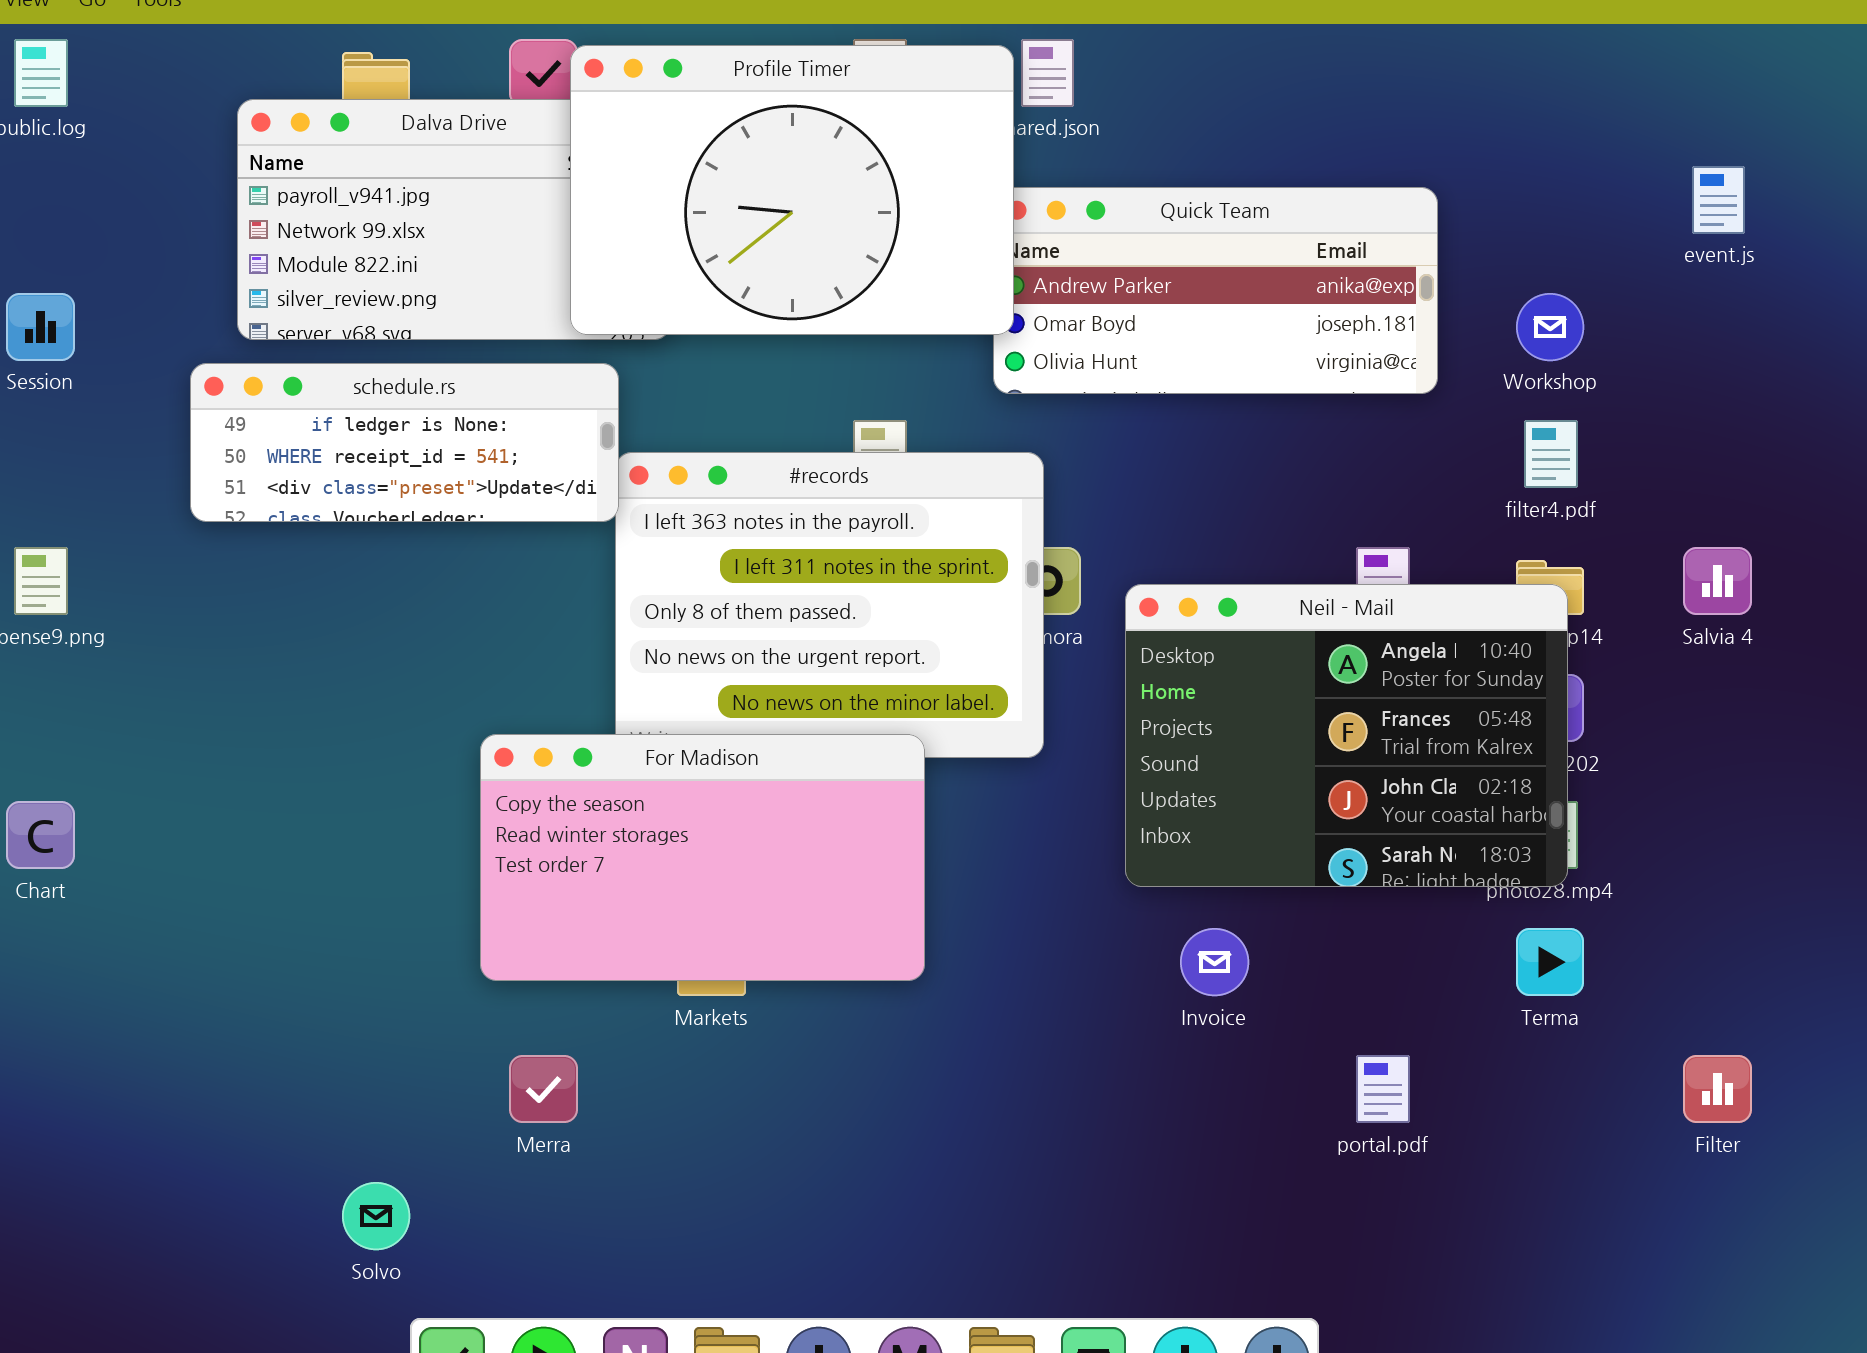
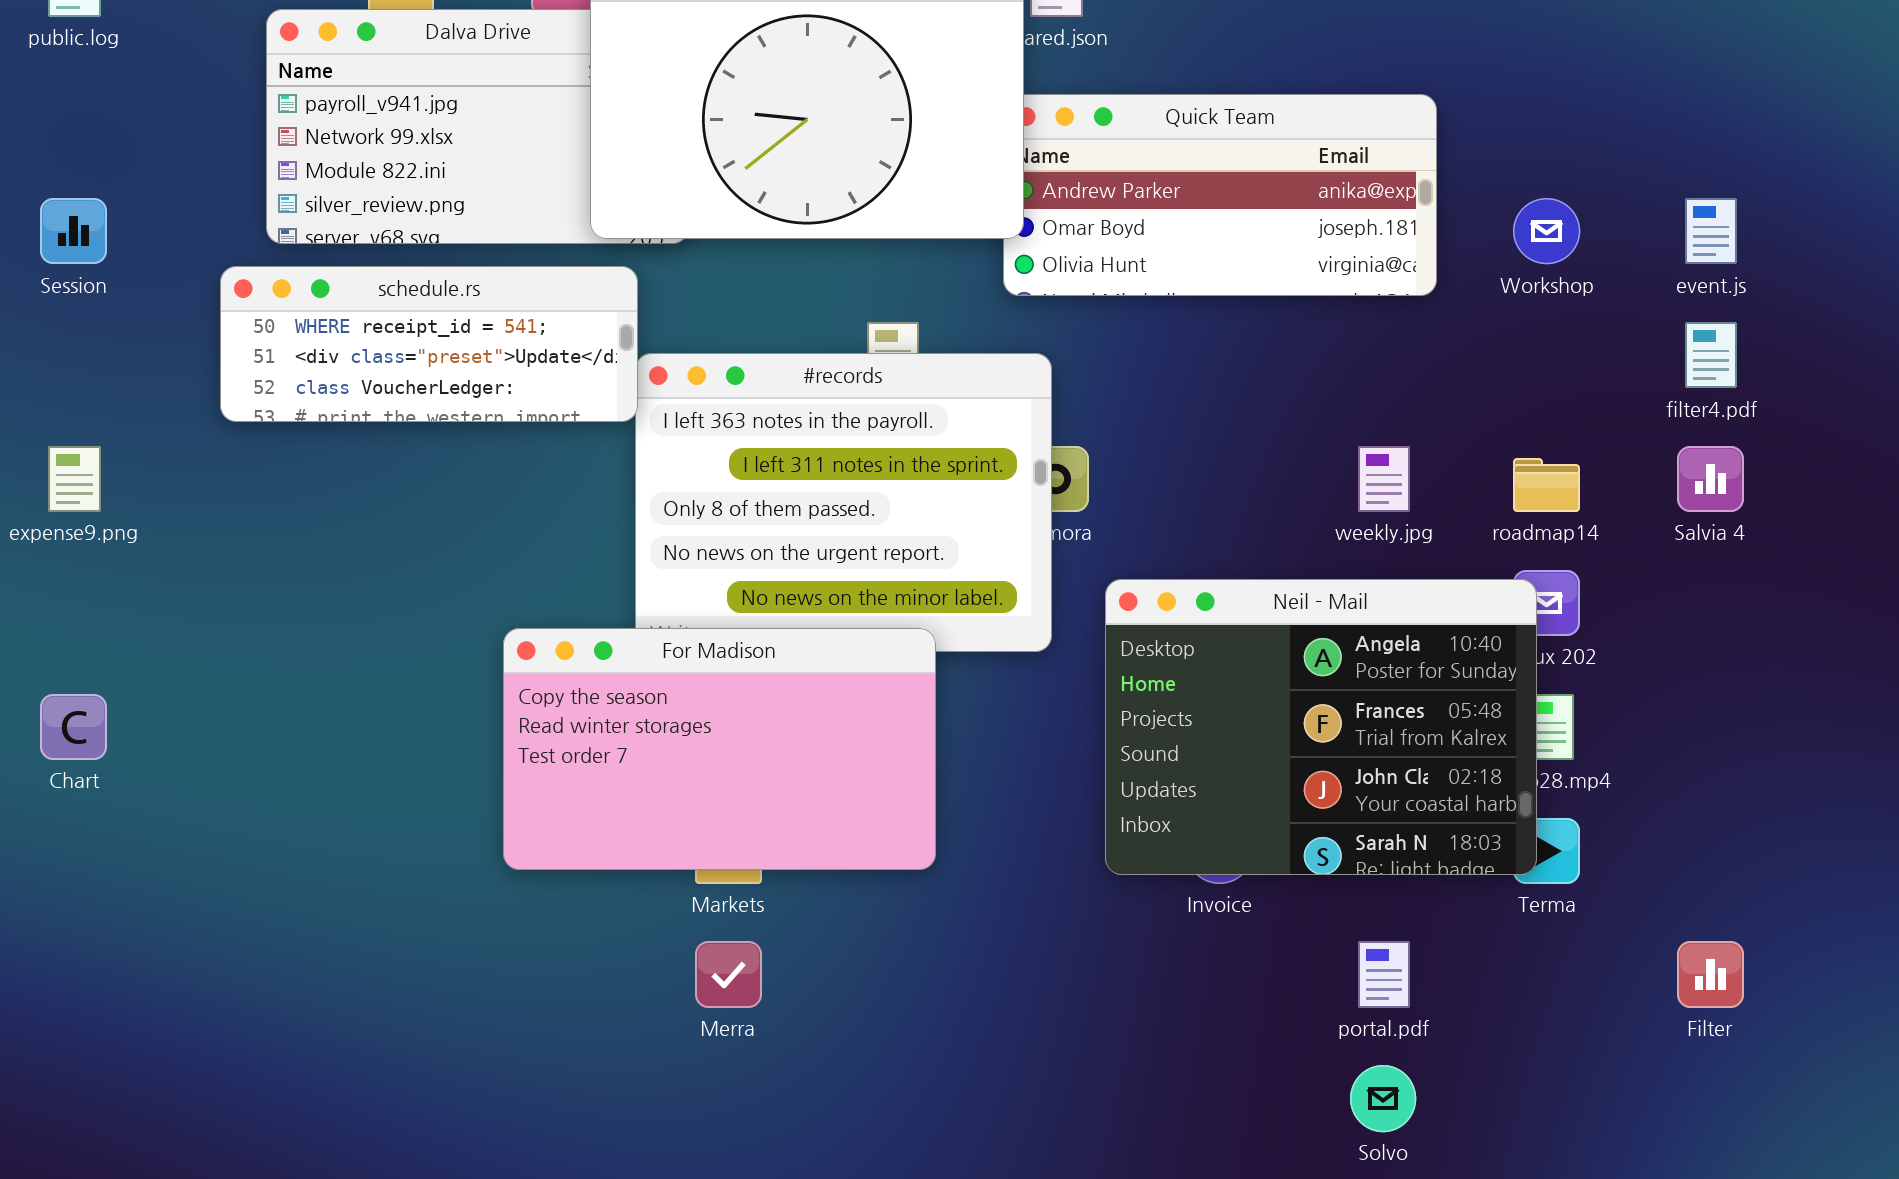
event.js: [1692,166,1745,234] -> [1685,198,1737,264], moved
schedule.rs: [190,363,619,522] -> [220,266,638,422], scrolled down 1 row
filter4.pdf: [1524,420,1578,488] -> [1685,322,1737,388], moved
Neil - Mail: [1125,584,1568,887] -> [1105,579,1537,875], moved
Merra: [509,1055,578,1123] -> [695,941,762,1008], moved
Solvo: [342,1182,410,1250] -> [1350,1065,1416,1132], moved

